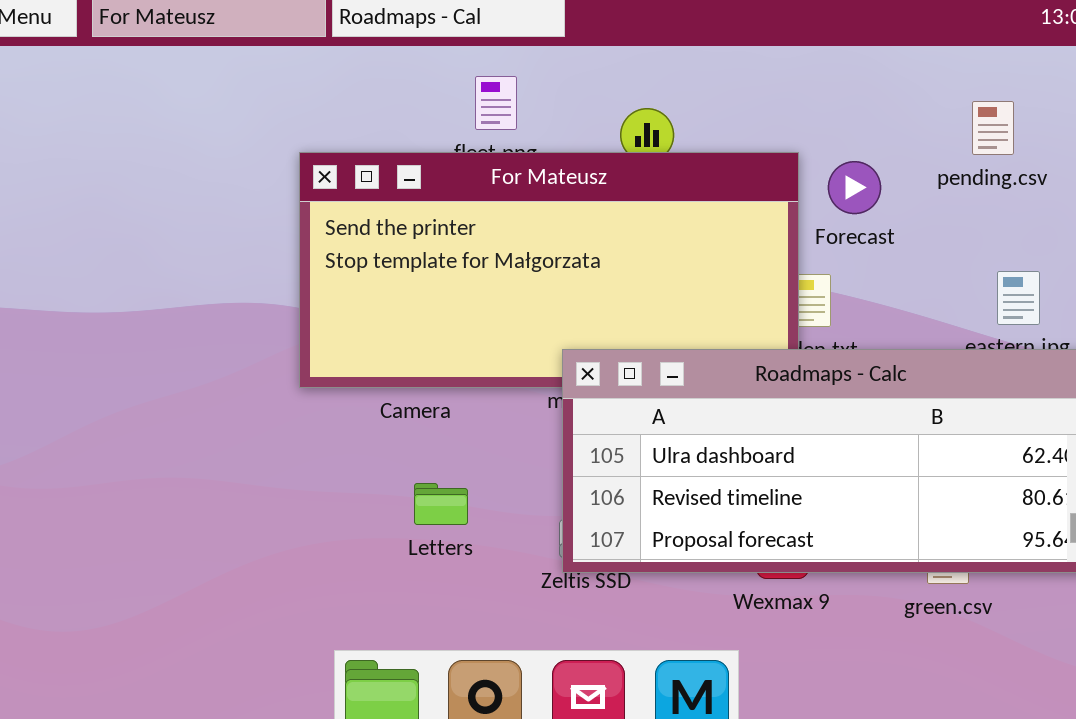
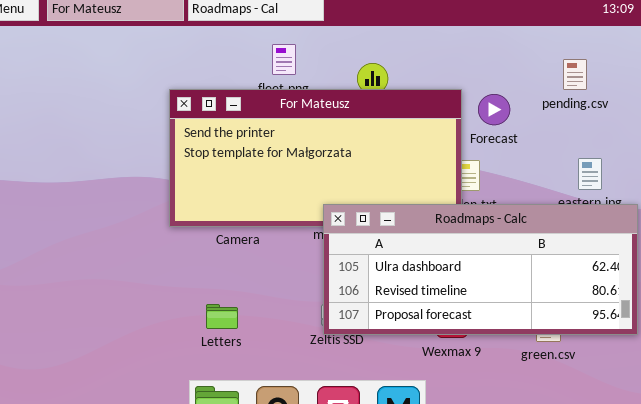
Letters: [414,483,468,525] -> [206,304,238,329], moved

